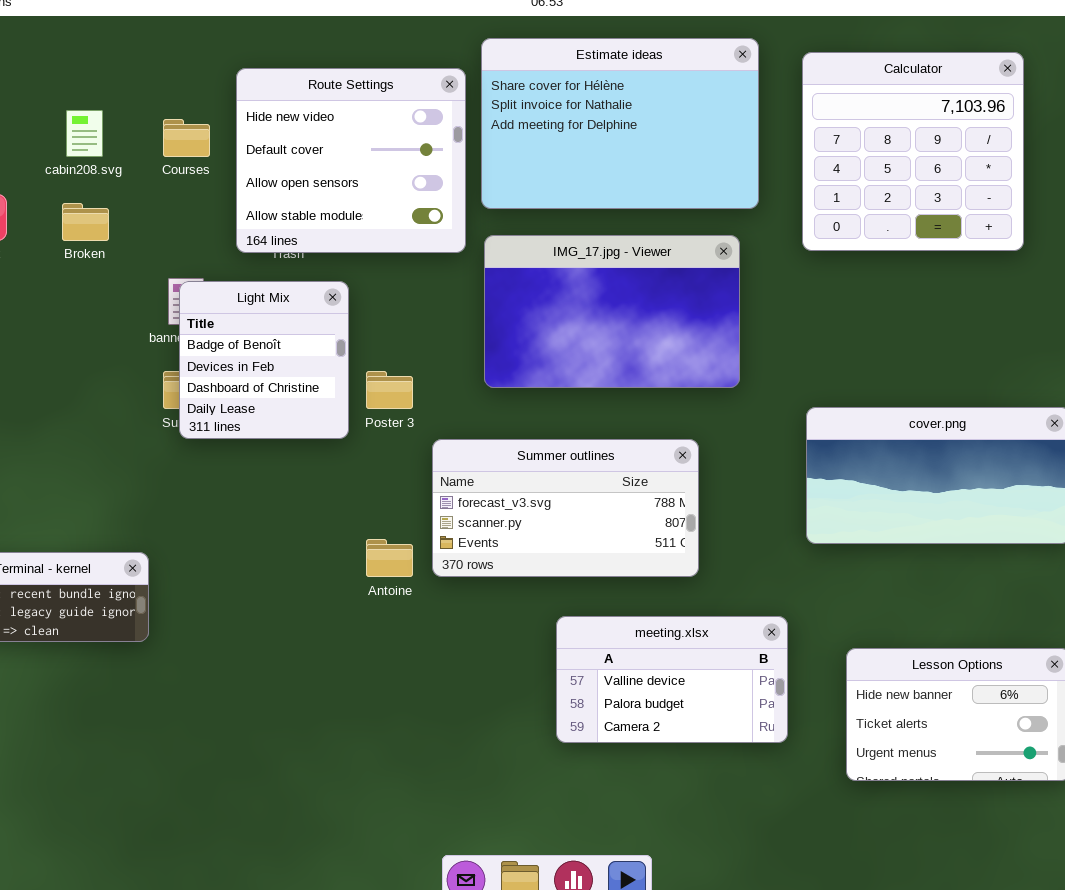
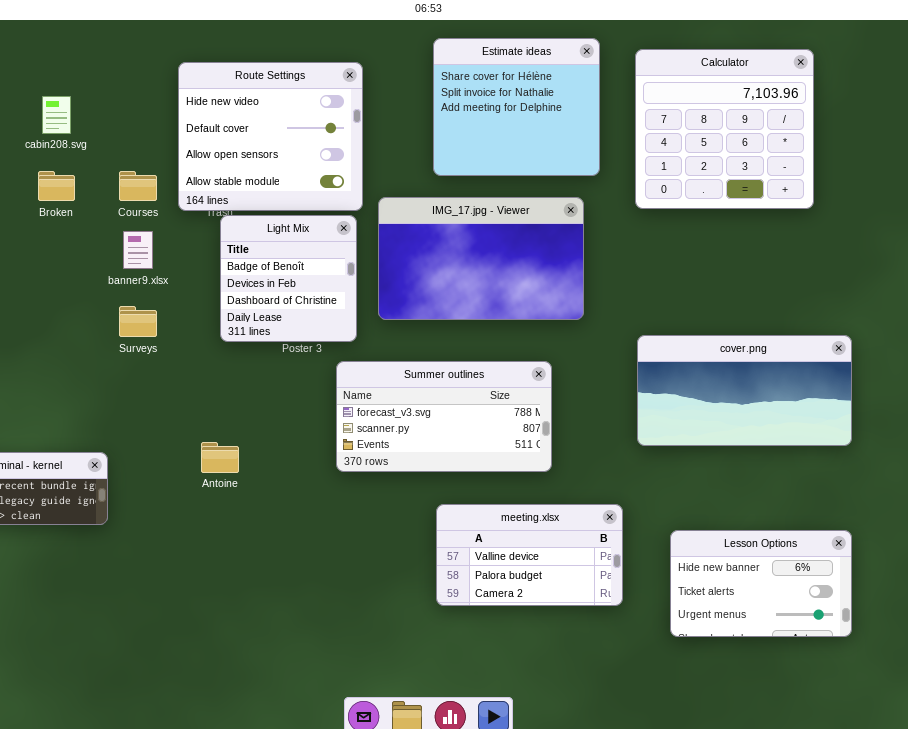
Estimate ideas: [481,38,759,209] -> [433,38,600,176], resized
Courses: [163,119,210,157] -> [119,171,157,201], moved
Light Mix: [179,281,349,439] -> [220,215,357,342], moved
Antoine: [366,539,413,577] -> [201,442,239,473], moved

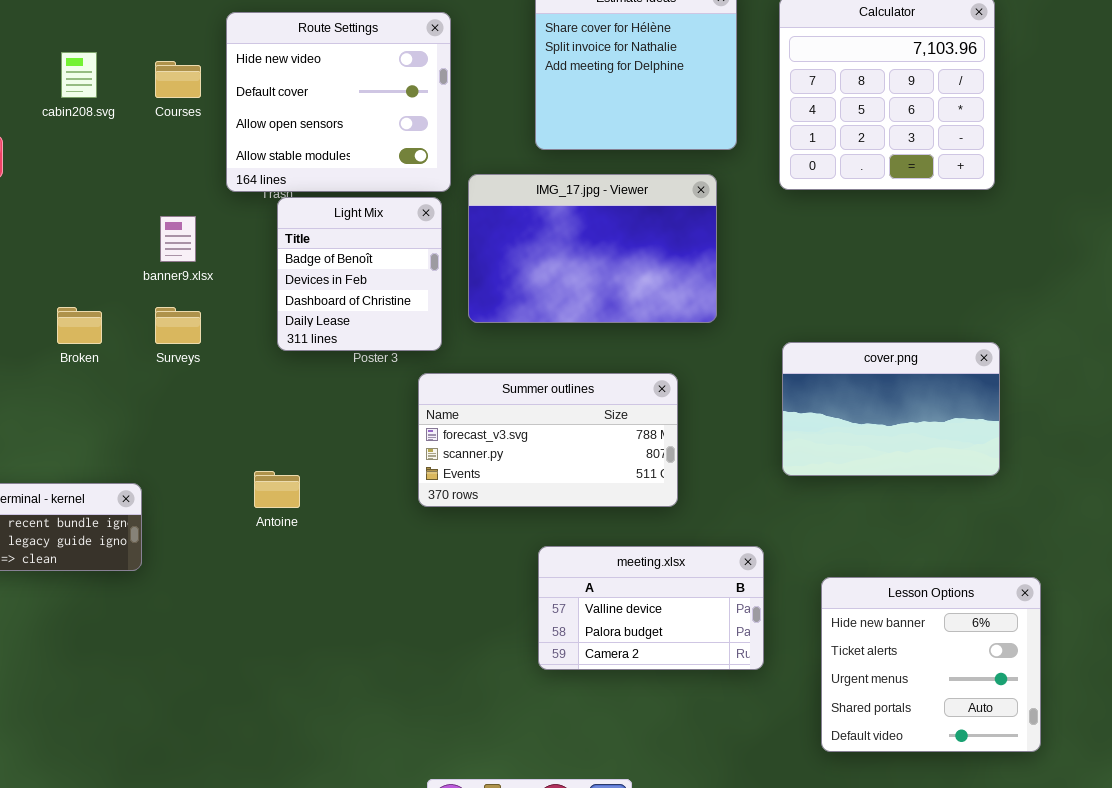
Broken: [38,171,75,201] -> [57,307,102,344], moved
Courses: [119,171,157,201] -> [155,61,201,98], moved
cover.png: [637,335,852,446] -> [782,342,1000,476], resized
Lesson Options: [670,530,852,637] -> [821,577,1041,752], resized

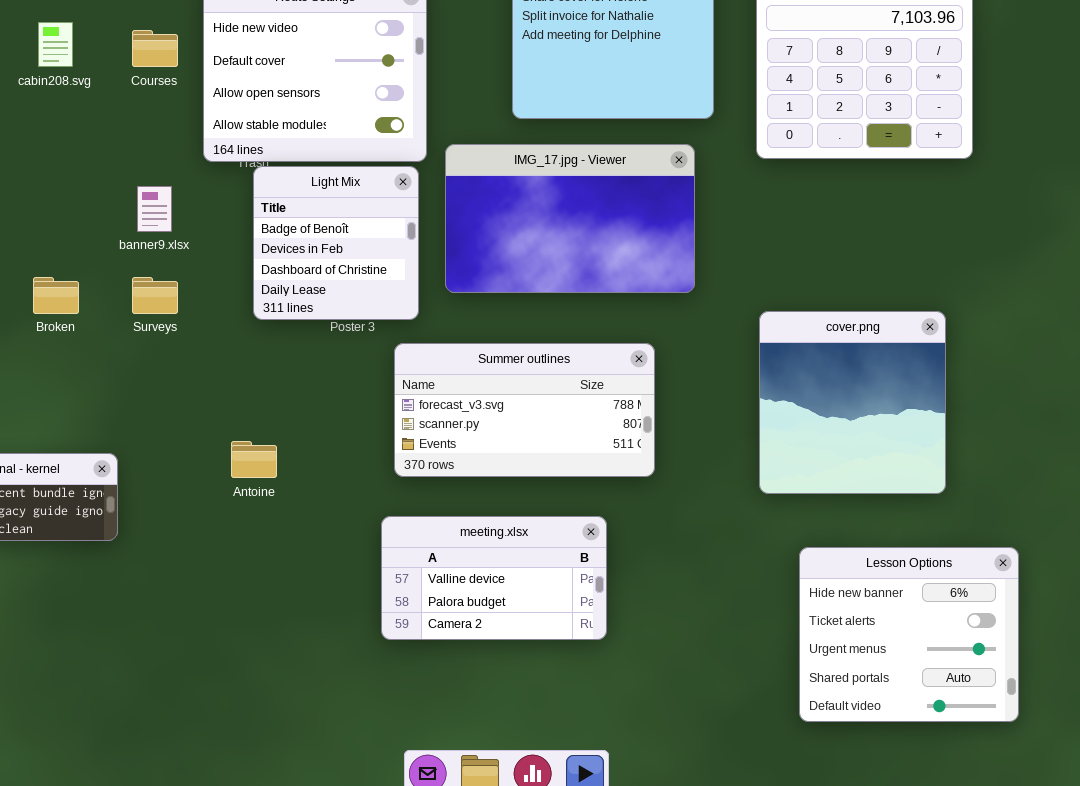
cover.png: [782,342,1000,476] -> [759,311,946,494], resized
meeting.xlsx: [538,546,764,670] -> [381,516,607,640], moved

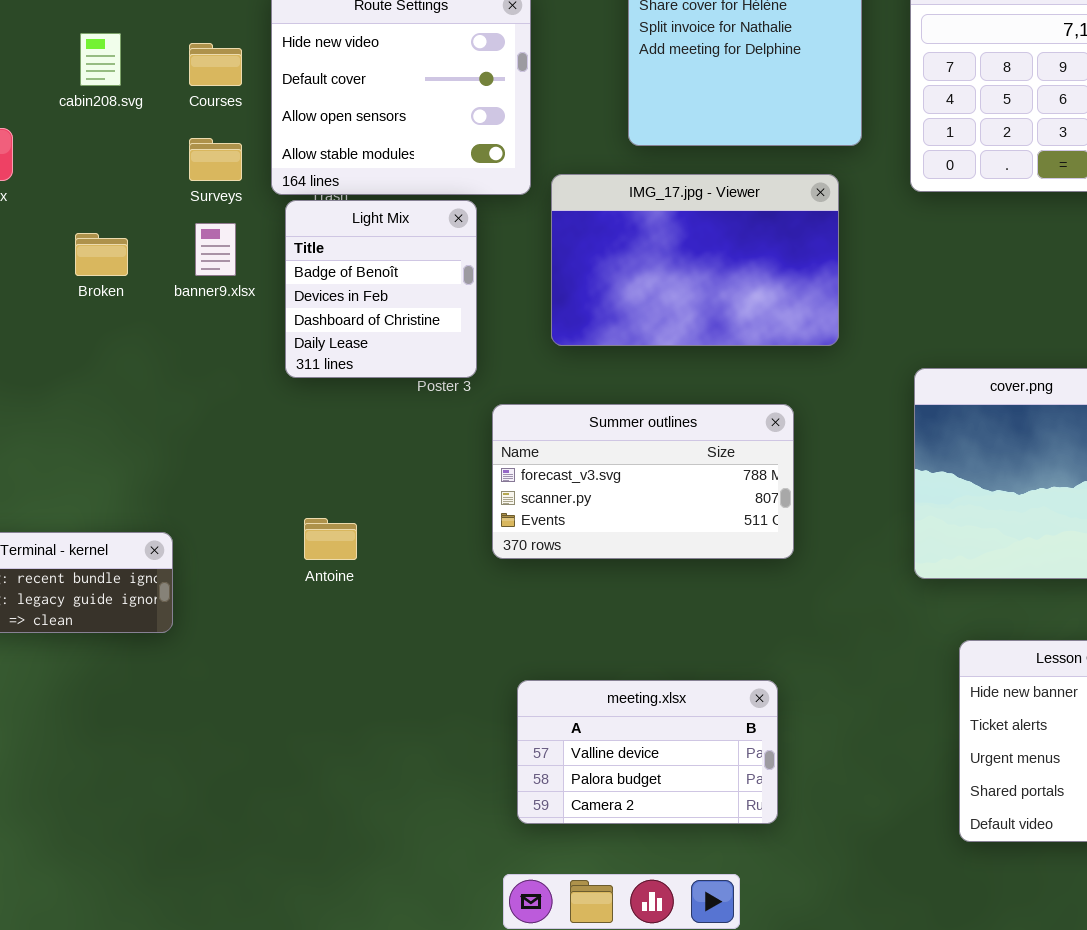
Light Mix: [253,166,419,320] -> [285,200,477,378], moved
Broken: [33,277,79,314] -> [75,233,128,276], moved
Surveys: [132,277,178,314] -> [189,138,242,181], moved
meeting.xlsx: [381,516,607,640] -> [517,680,778,824], moved

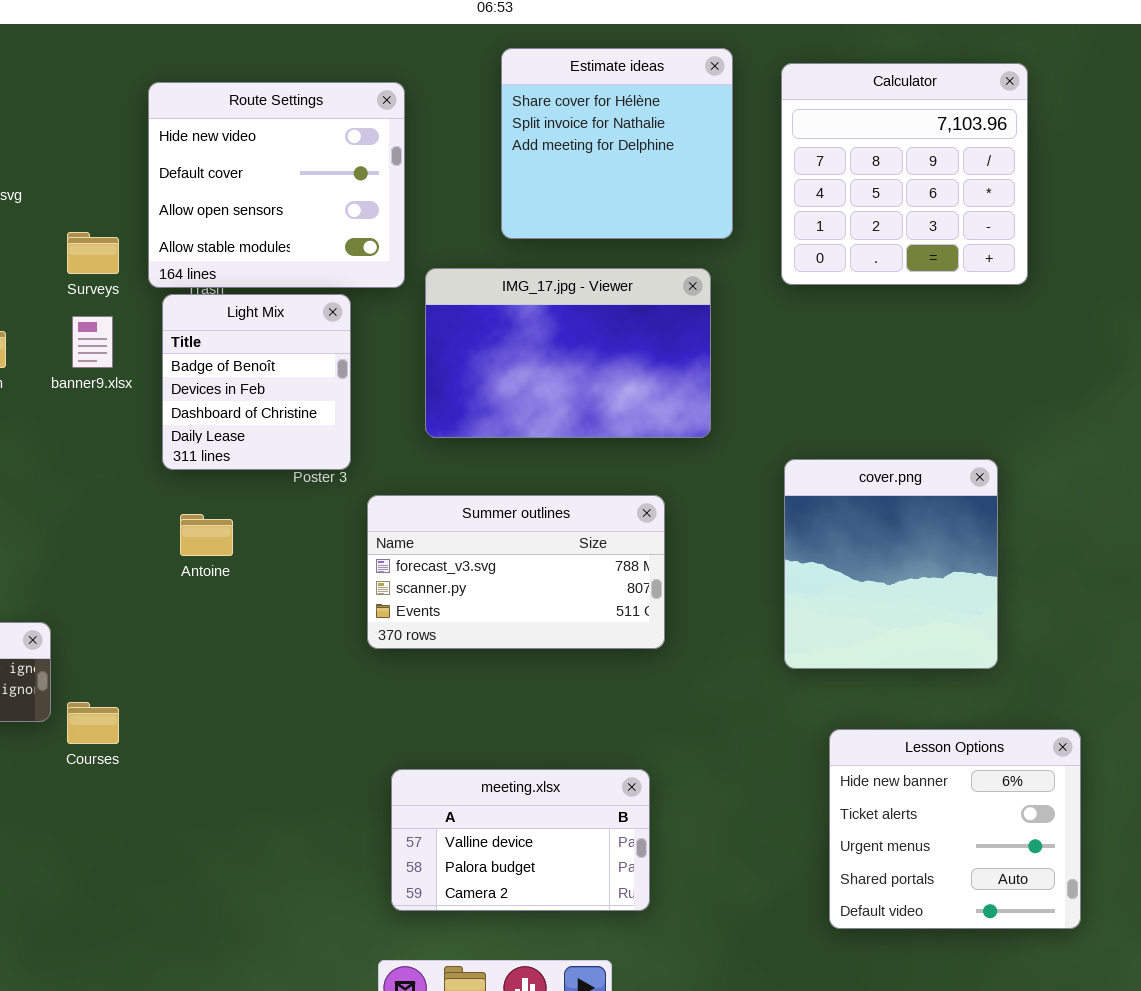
Courses: [189,43,242,86] -> [67,702,119,744], moved
Antoine: [304,518,357,560] -> [180,514,233,556], moved

